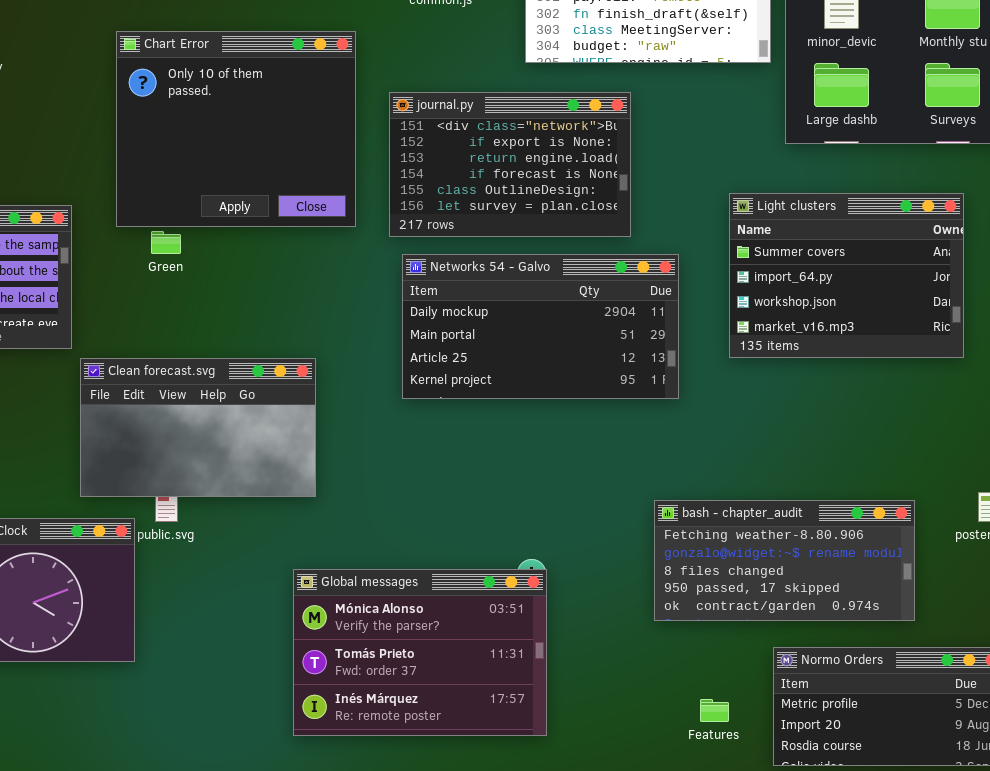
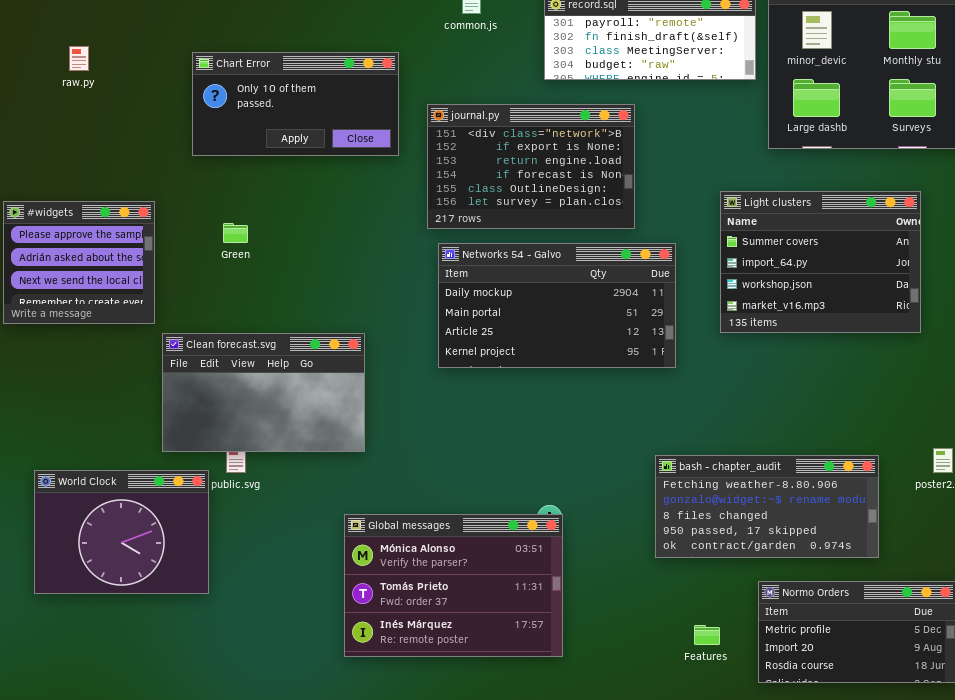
Chart Error: [116,31,356,227] -> [192,52,399,156], resized

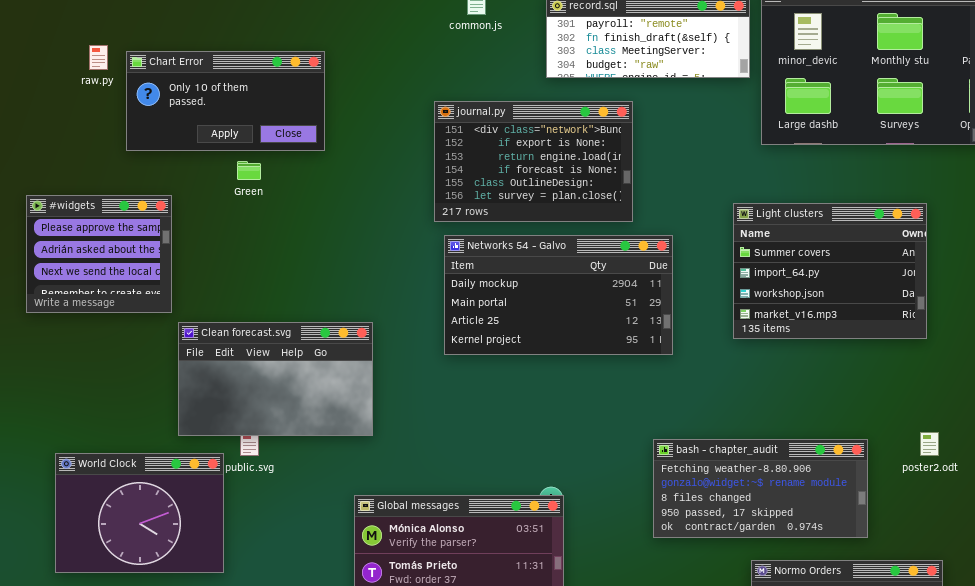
Chart Error: [192,52,399,156] -> [126,51,325,151], moved
Light clusters: [720,191,921,333] -> [733,203,927,339], moved
Green: [223,223,248,243] -> [237,161,261,180], moved

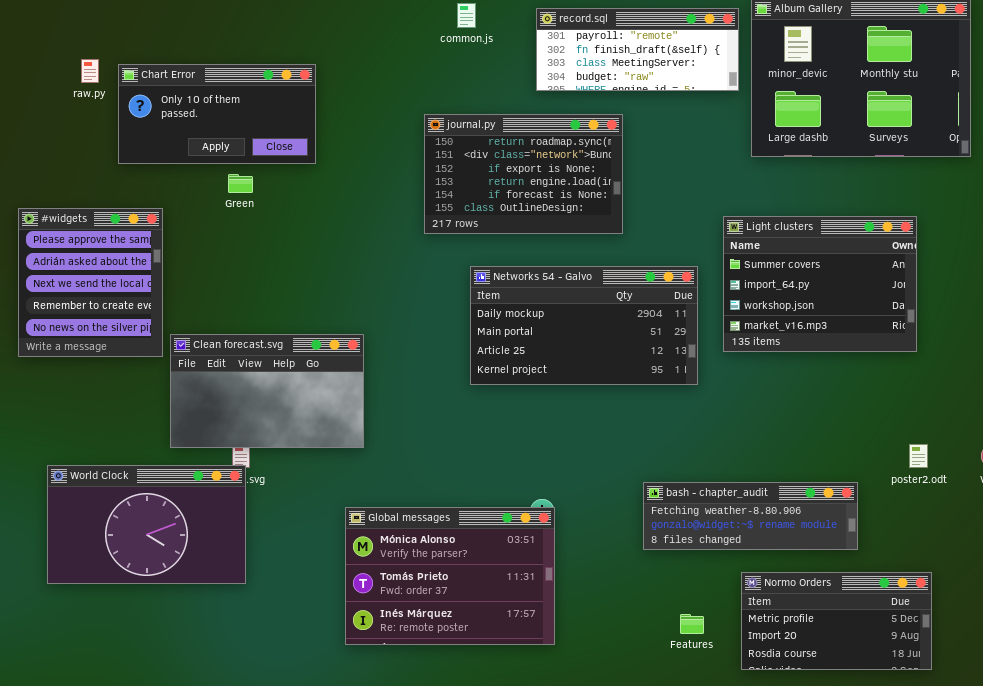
journal.py: [434,101,633,222] -> [424,114,623,234], scrolled up 1 row
#widgets: [26,195,172,313] -> [18,208,163,357], resized
Networks 54 - Galvo: [444,235,673,355] -> [470,266,698,385], moved
bash - chapter_audit: [653,439,868,538] -> [643,482,858,550], resized
World Clock: [55,453,224,573] -> [47,465,246,584], resized

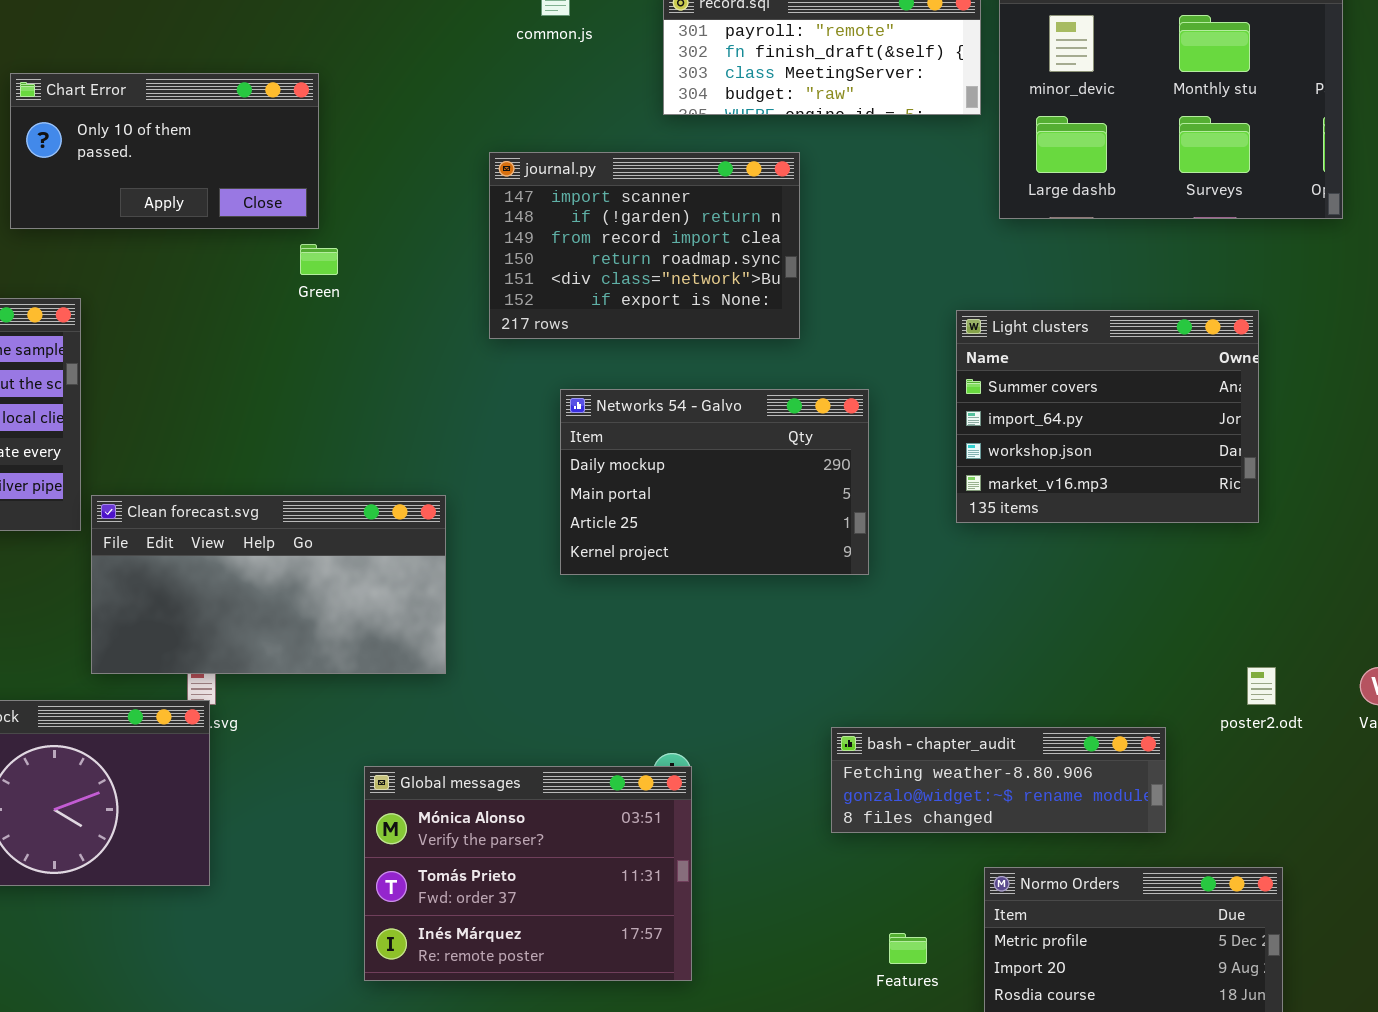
journal.py: [424,114,623,234] -> [489,152,800,339], scrolled up 3 rows
Green: [228,174,253,193] -> [300,244,338,275], moved
Networks 54 - Galvo: [470,266,698,385] -> [560,389,869,575], resized
Clean forecast.svg: [170,334,364,448] -> [91,495,446,674], resized

